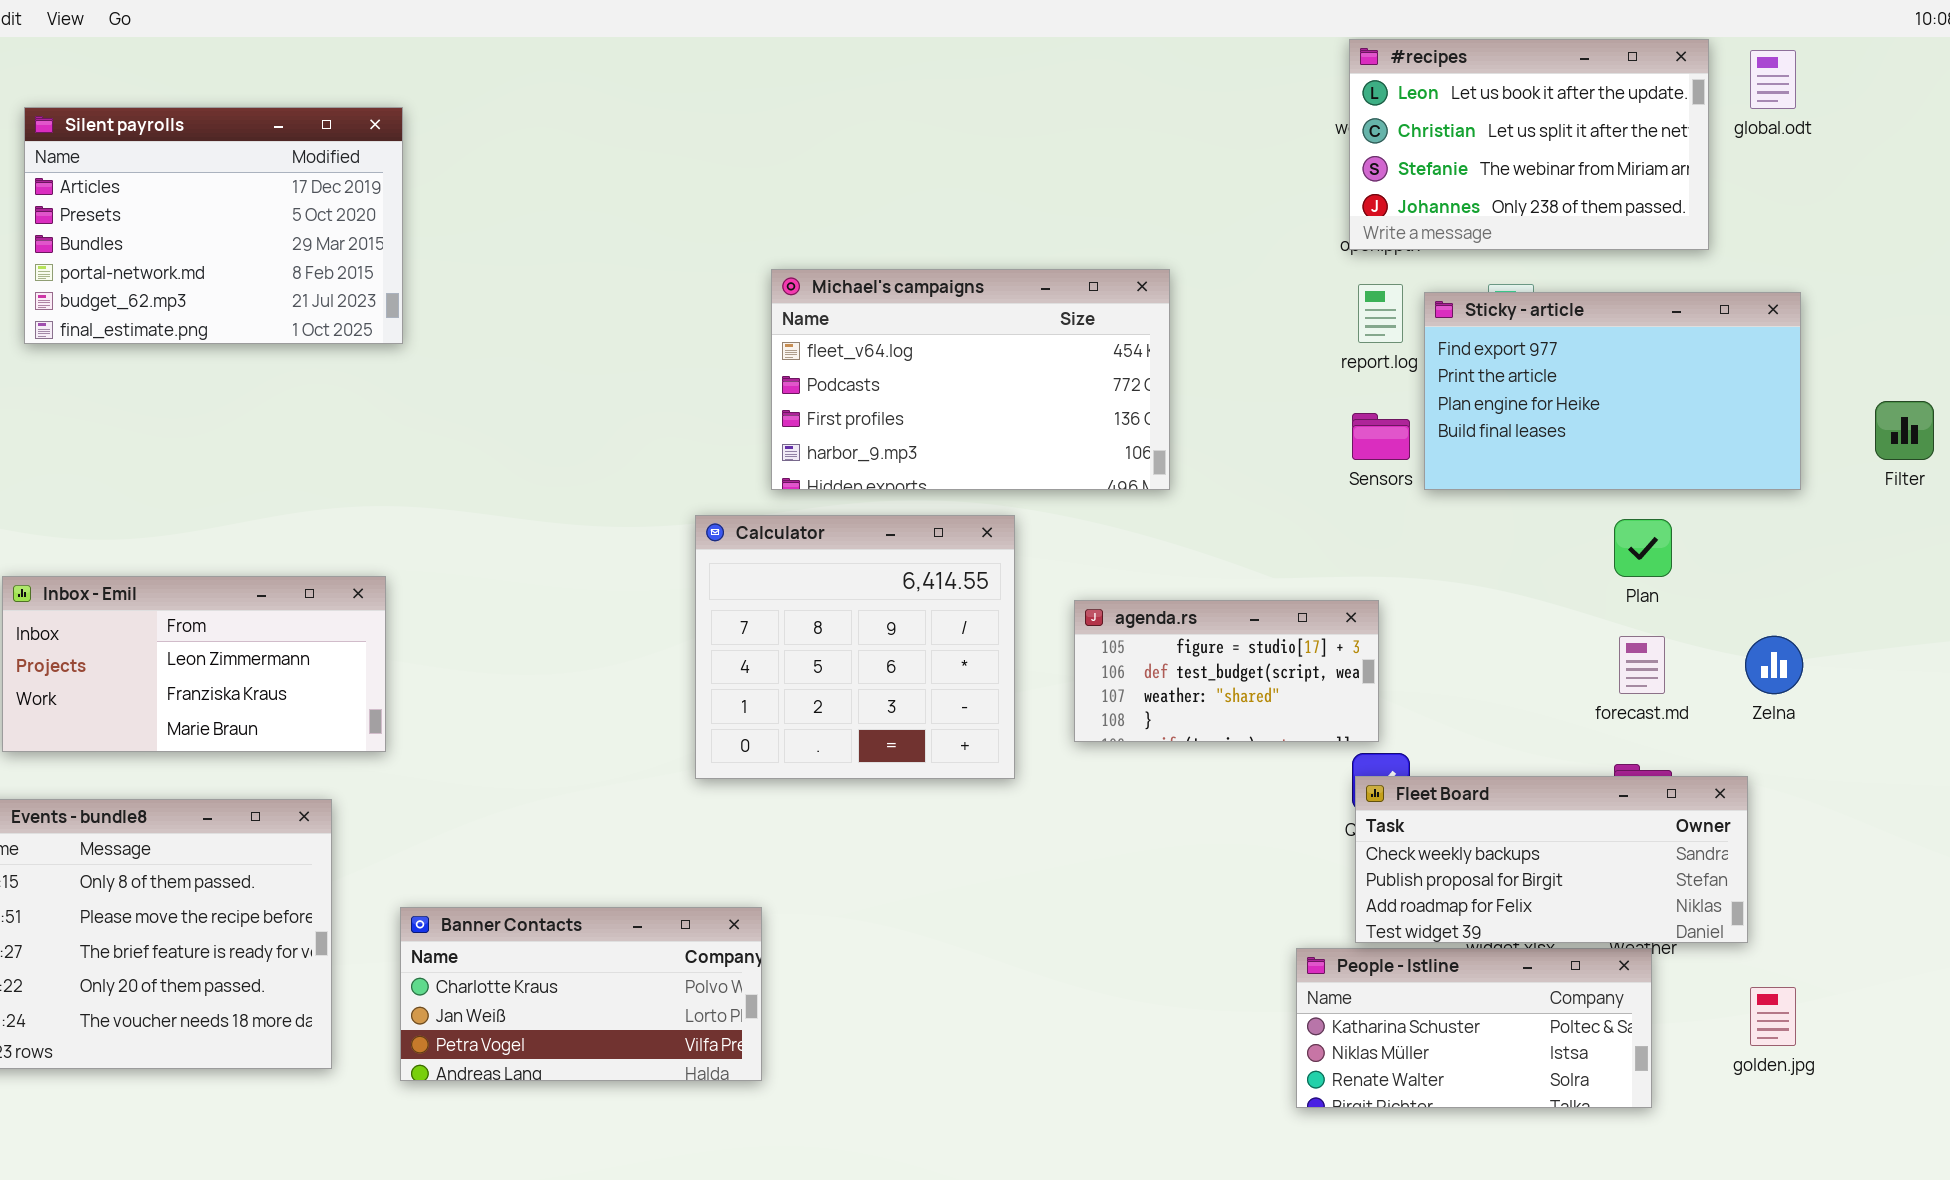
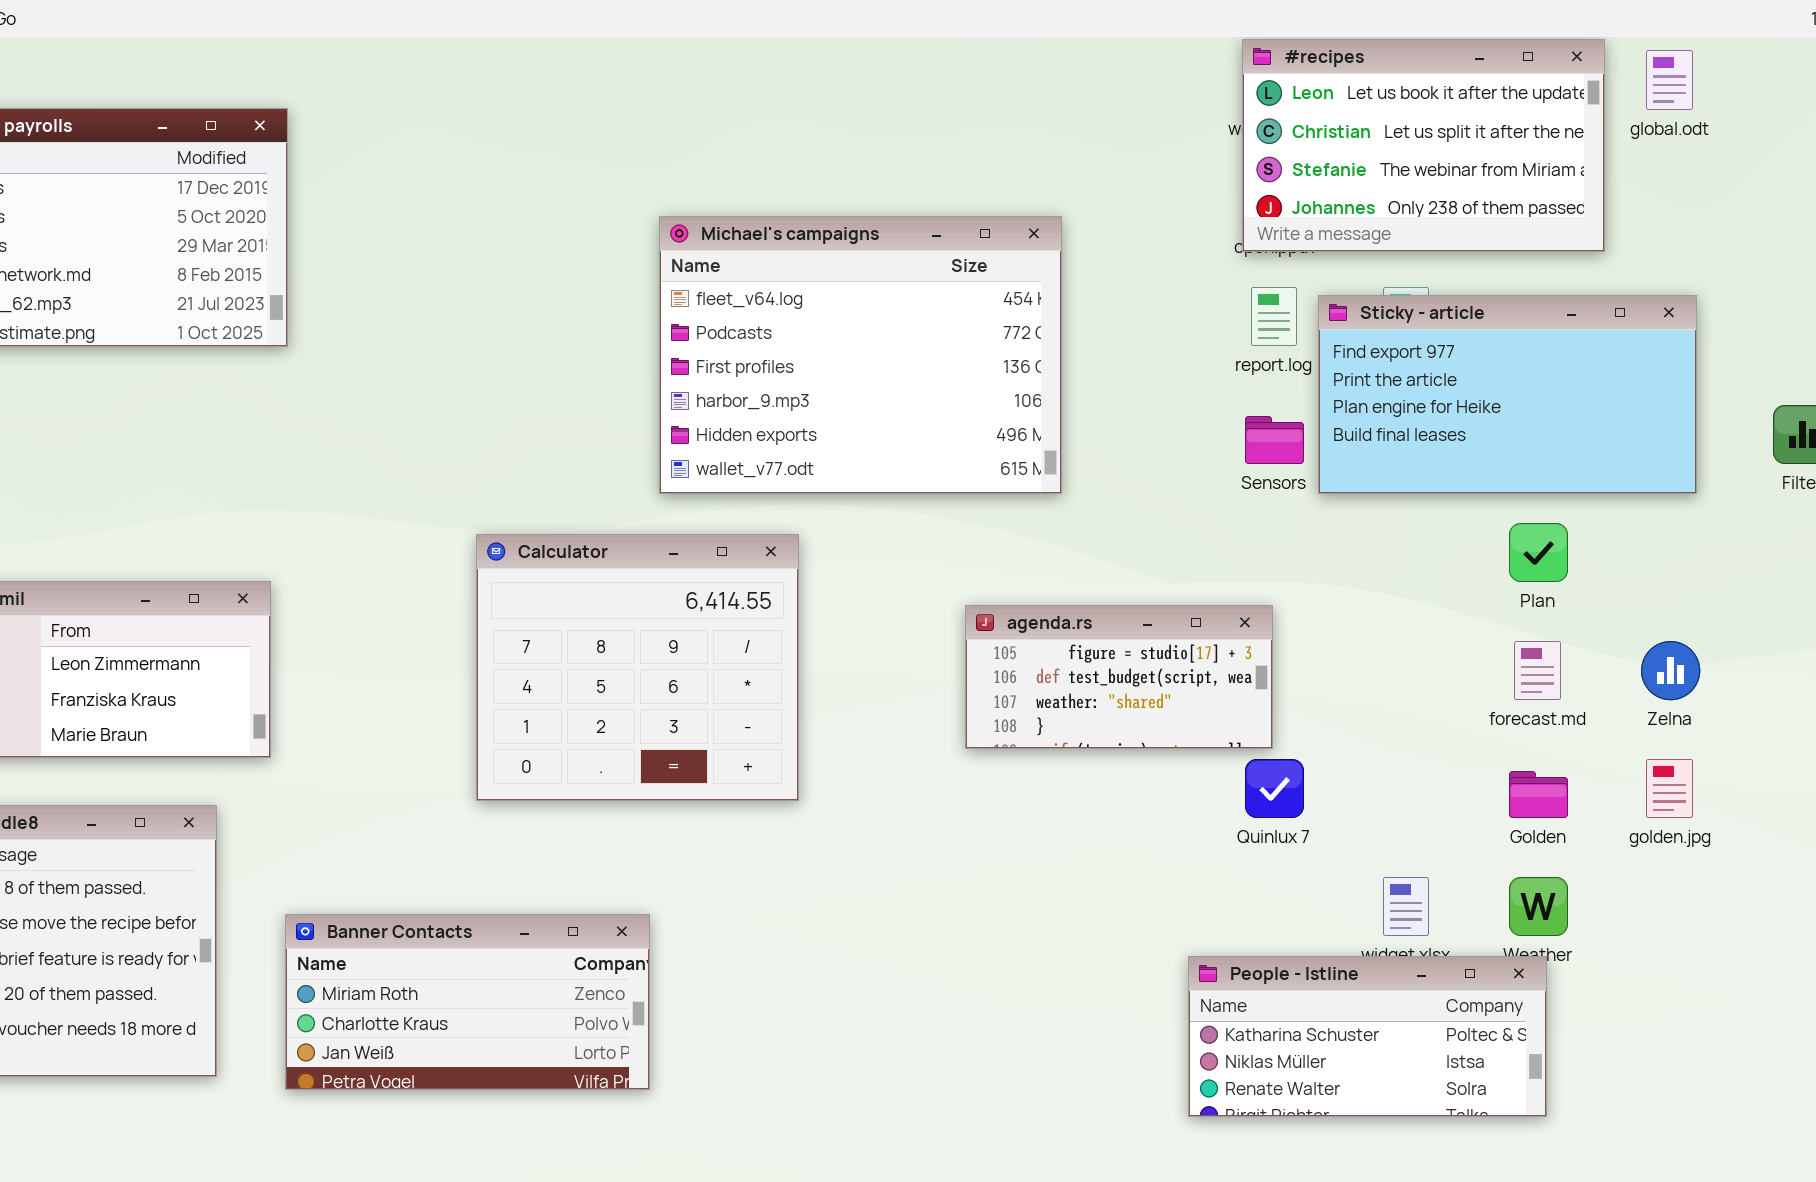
Michael's campaigns: [771,269,1170,490] -> [659,216,1062,494], resized
Calculator: [695,515,1015,779] -> [476,534,799,801], moved
Fleet Board: [1355,776,1748,943] -> none, closed
Banner Contacts: [400,907,762,1081] -> [285,914,650,1090], scrolled up 1 row
golden.jpg: [1750,987,1796,1046] -> [1646,759,1693,818], moved

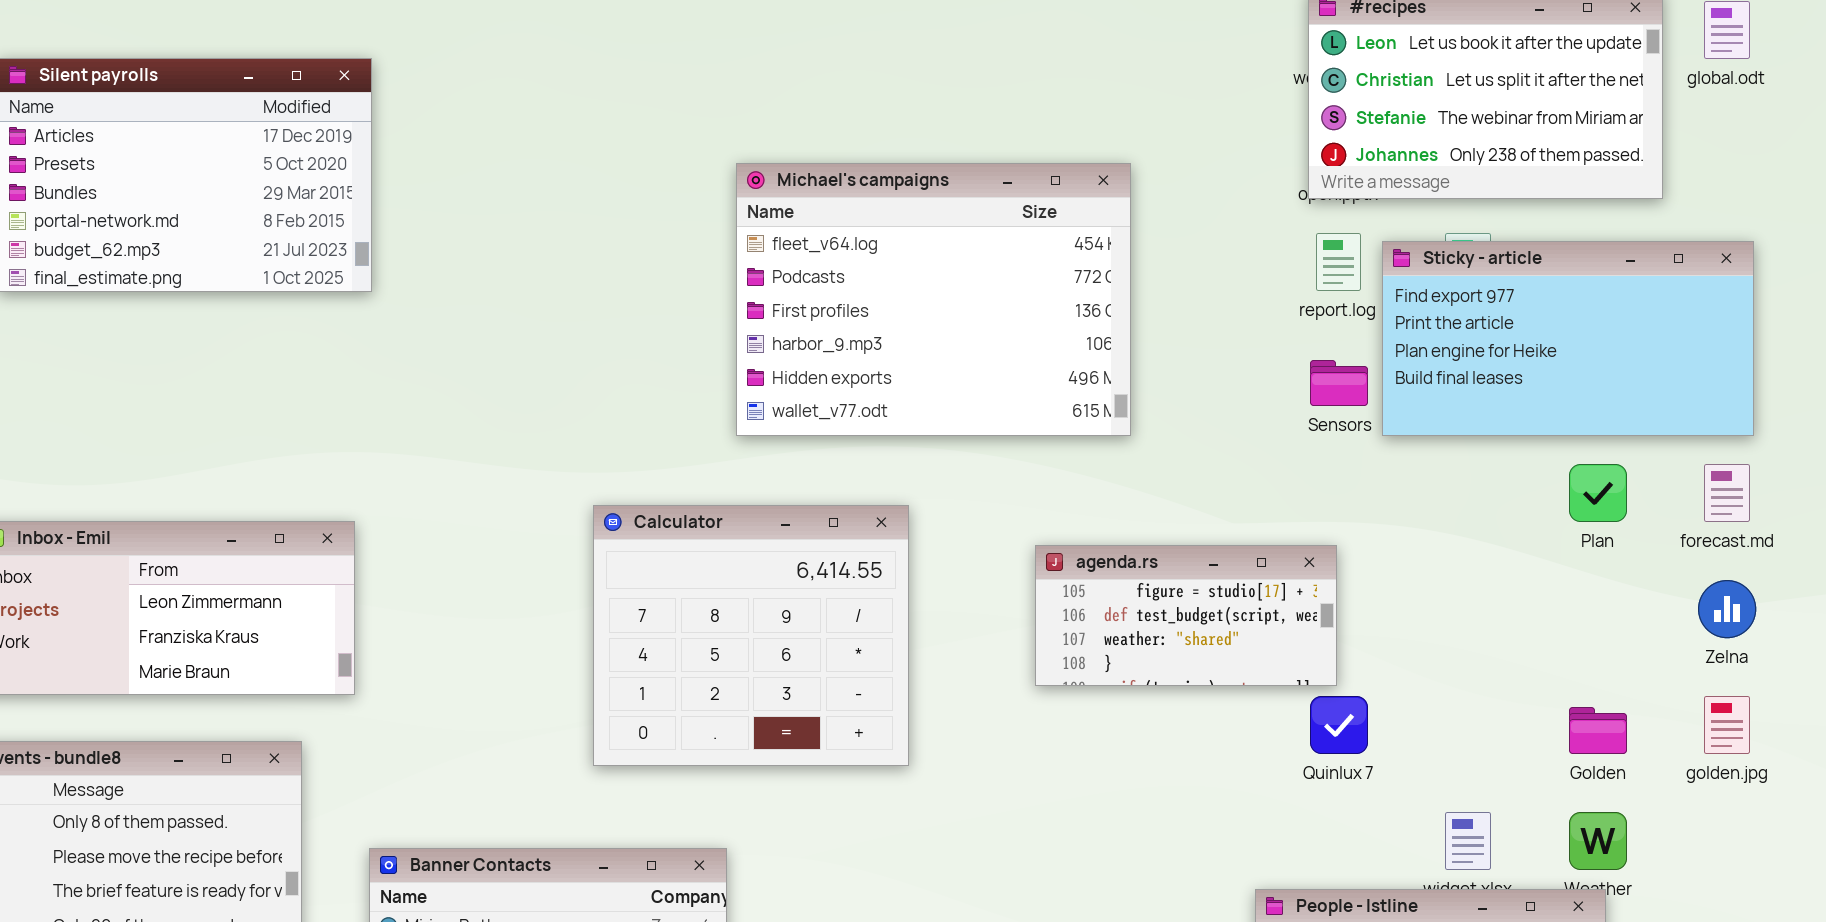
Calculator: [476,534,799,801] -> [593,505,909,766], moved
forecast.md: [1514,641,1561,700] -> [1704,464,1750,522], moved

